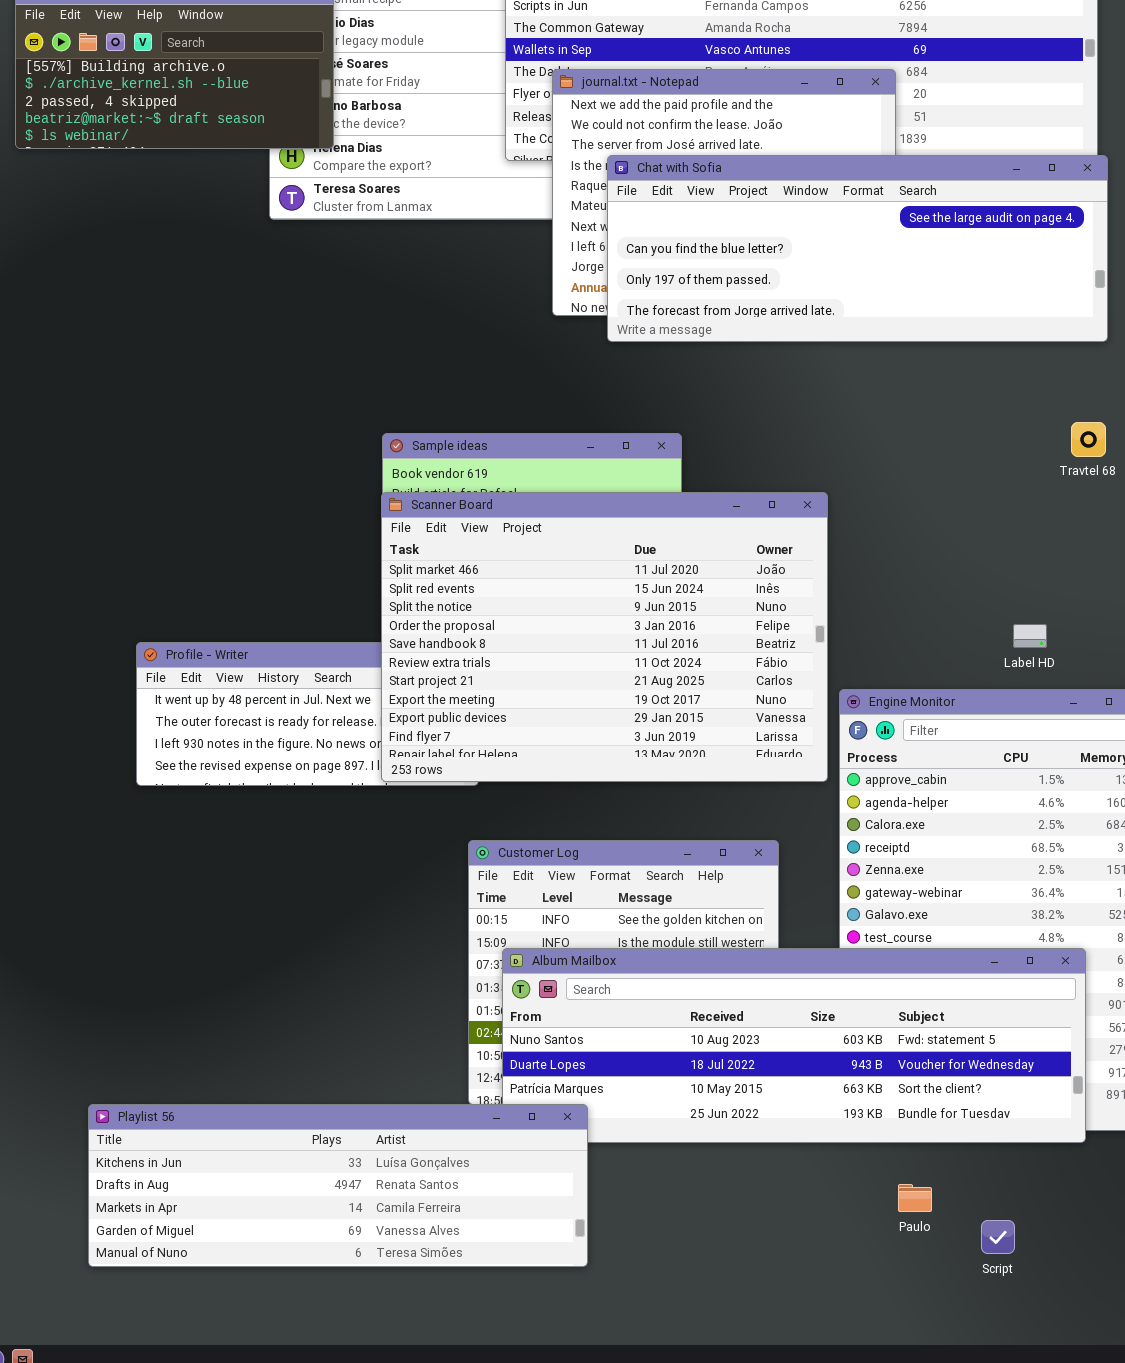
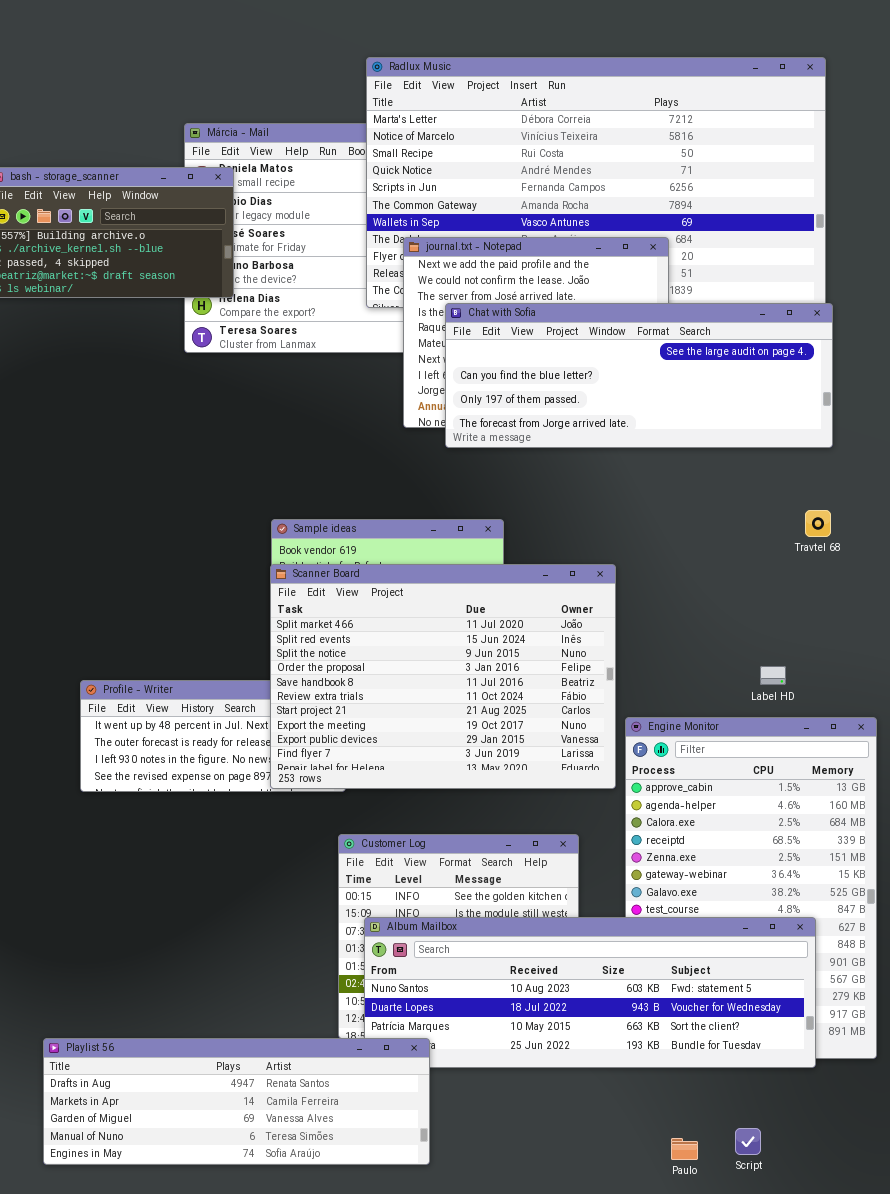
Playlist 56: [88,1104,588,1267] -> [43,1038,430,1165], scrolled down 1 row
Paulo: [898,1184,932,1212] -> [671,1138,698,1160], moved

